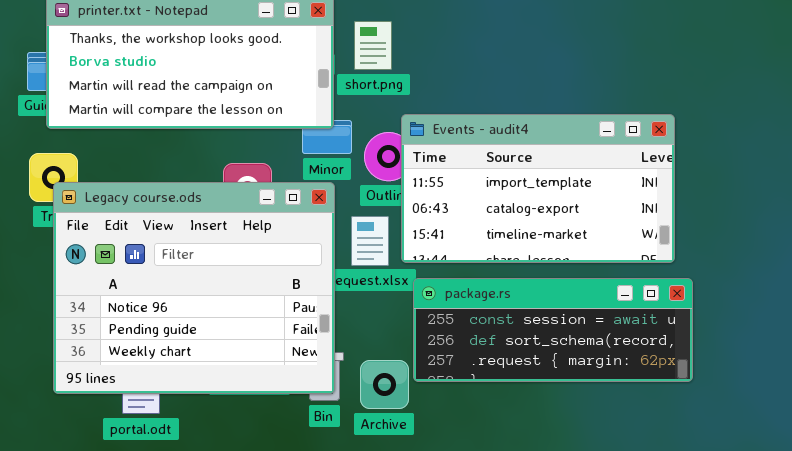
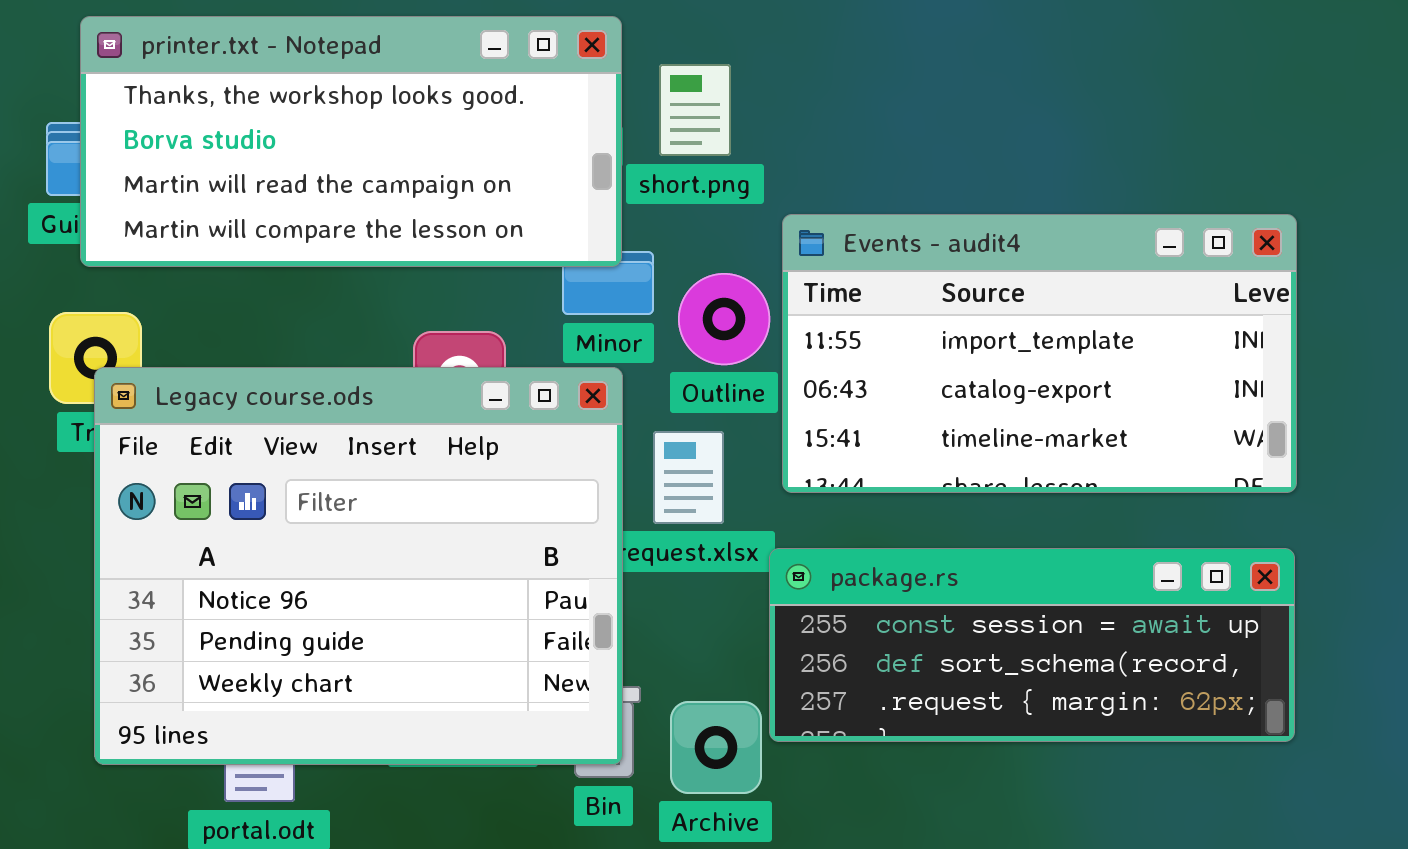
Events - audit4: [401,114,675,263] -> [782,214,1297,493], moved

